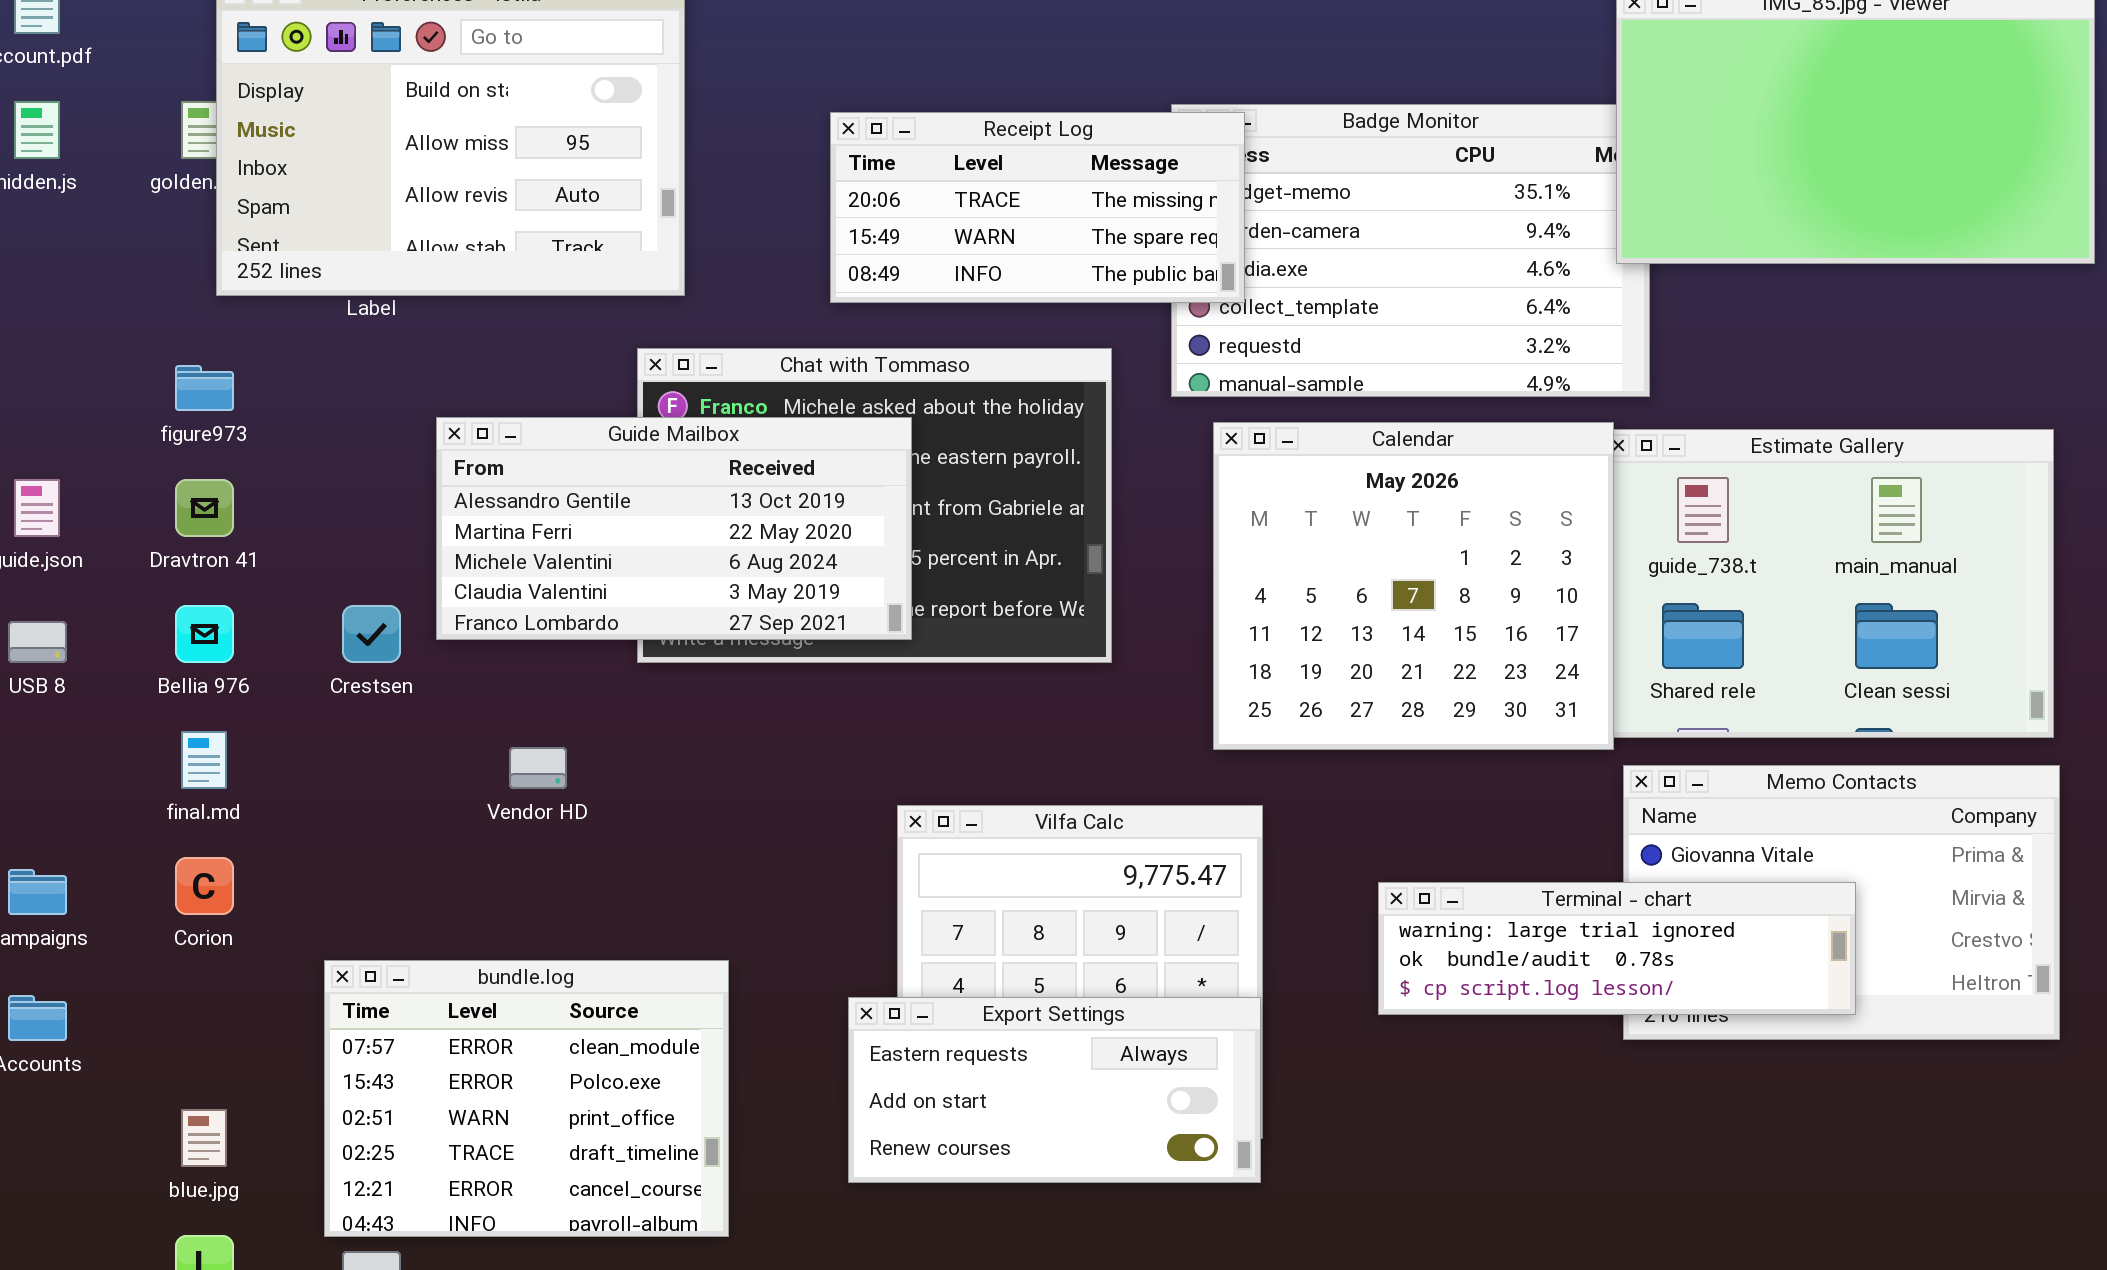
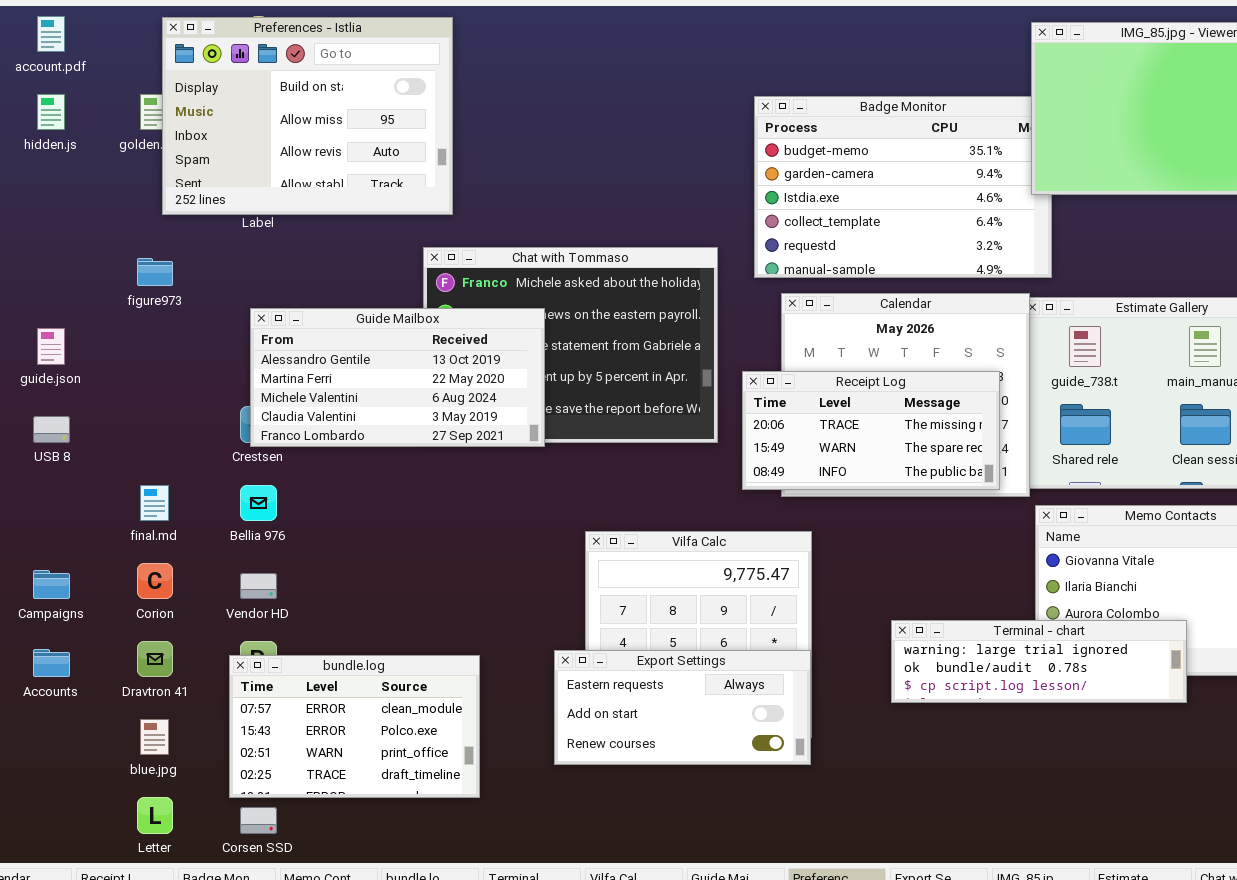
Receipt Log: [830,112,1245,303] -> [742,371,1000,490], moved
Guide Mailbox: [436,417,912,640] -> [250,308,545,447], moved
Dravtron 41: [175,479,234,537] -> [137,641,173,677], moved
Bellia 976: [175,605,234,663] -> [240,485,277,521], moved
Vendor HD: [509,747,567,789] -> [240,573,277,599], moved
Terminal - chart: [1378,882,1856,1015] -> [891,620,1187,703], moved
bundle.log: [324,960,729,1237] -> [229,655,480,798], resized

